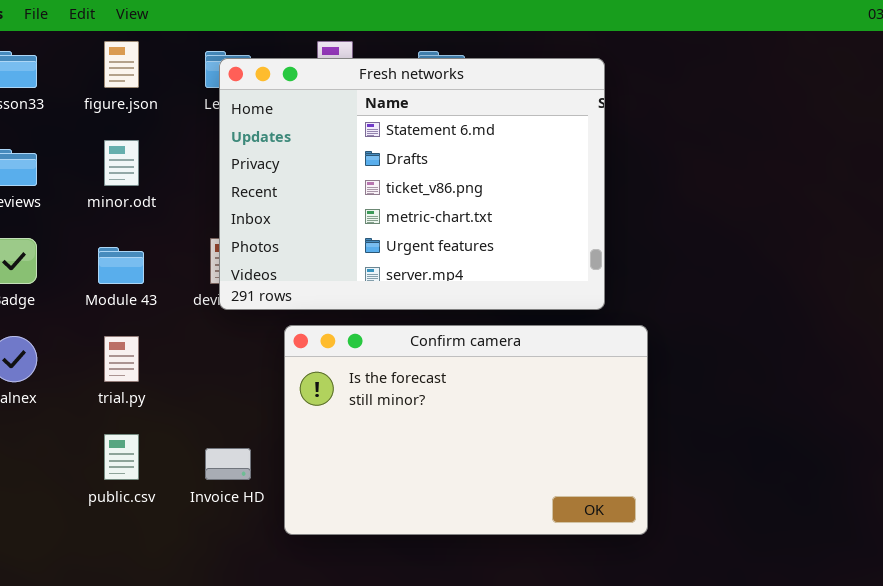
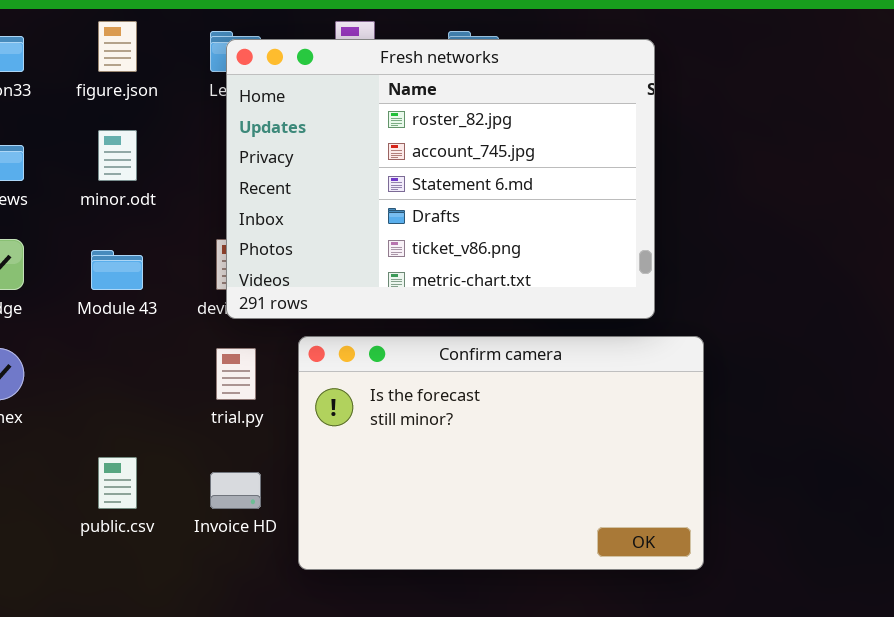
Fresh networks: [219,58,605,310] -> [226,39,655,319], scrolled up 2 rows
trial.py: [104,336,139,382] -> [216,348,256,400], moved

